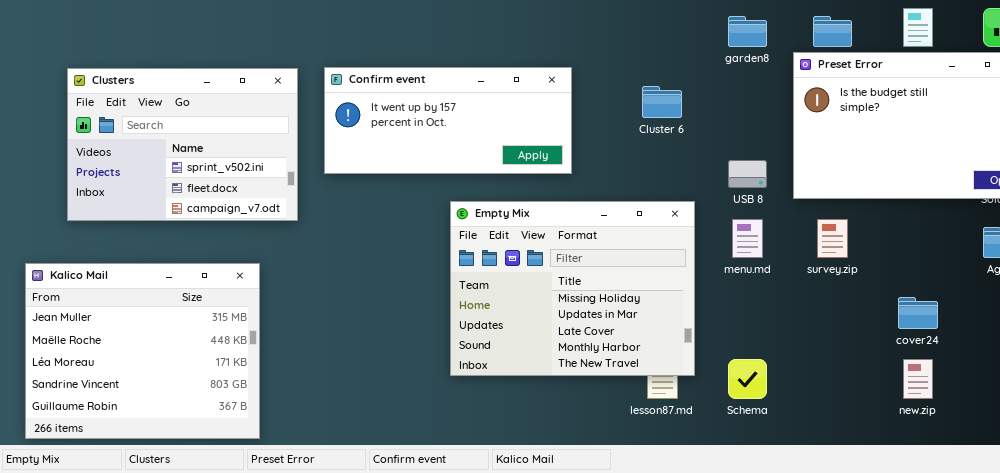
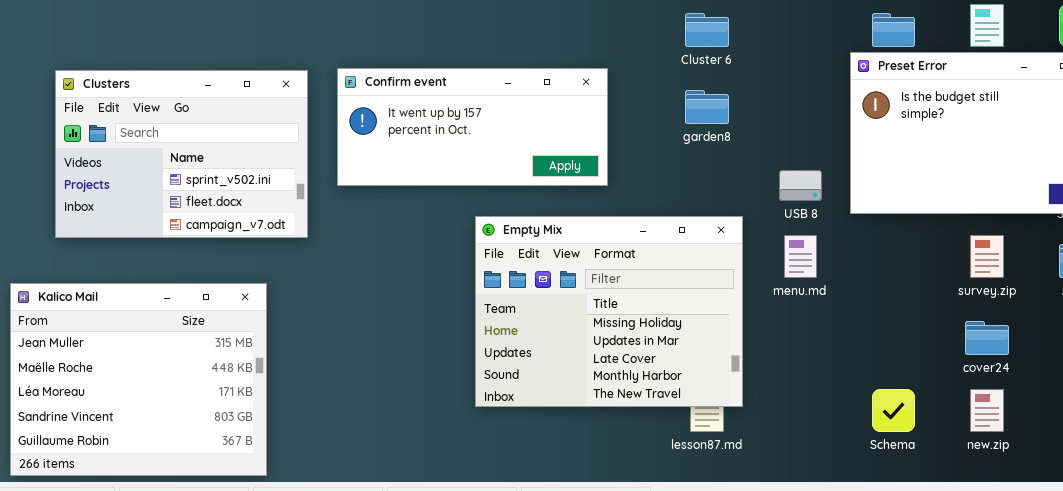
garden8: [728,16,767,47] -> [685,90,729,124], moved
Cluster 6: [642,86,682,118] -> [685,13,729,47], moved
survey.zip: [817,219,848,258] -> [970,235,1004,278], moved
Schema: [728,359,767,399] -> [872,389,915,432], moved

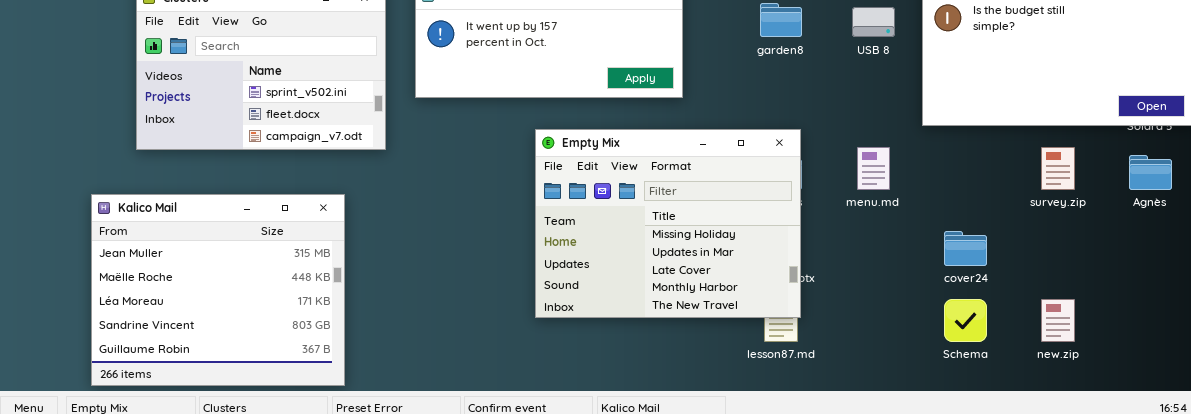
USB 8: [779,170,822,201] -> [852,7,895,37], moved
Empty Mix: [475,216,743,407] -> [535,129,801,318], moved
cover24: [965,321,1009,355] -> [944,231,987,266], moved

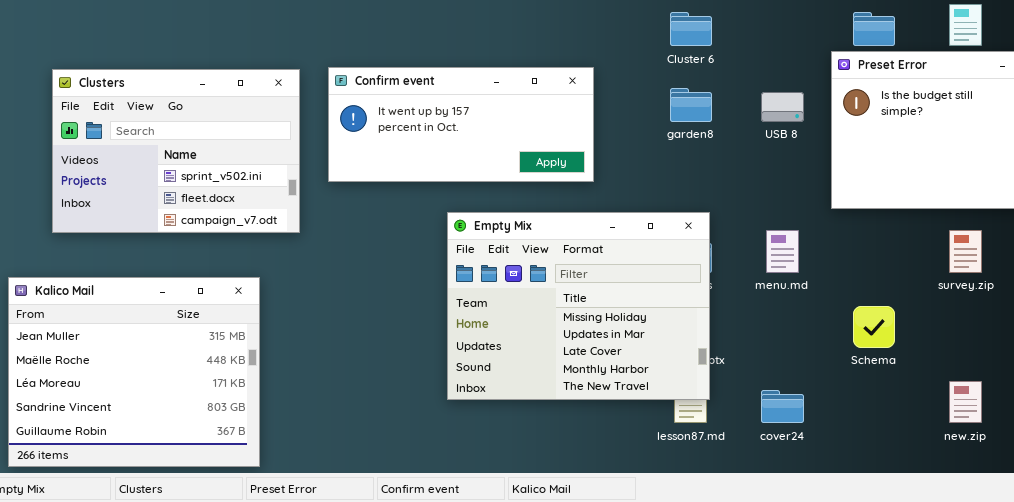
cover24: [944,231,987,266] -> [761,390,804,423], moved
Schema: [944,299,987,342] -> [853,306,895,348], moved

